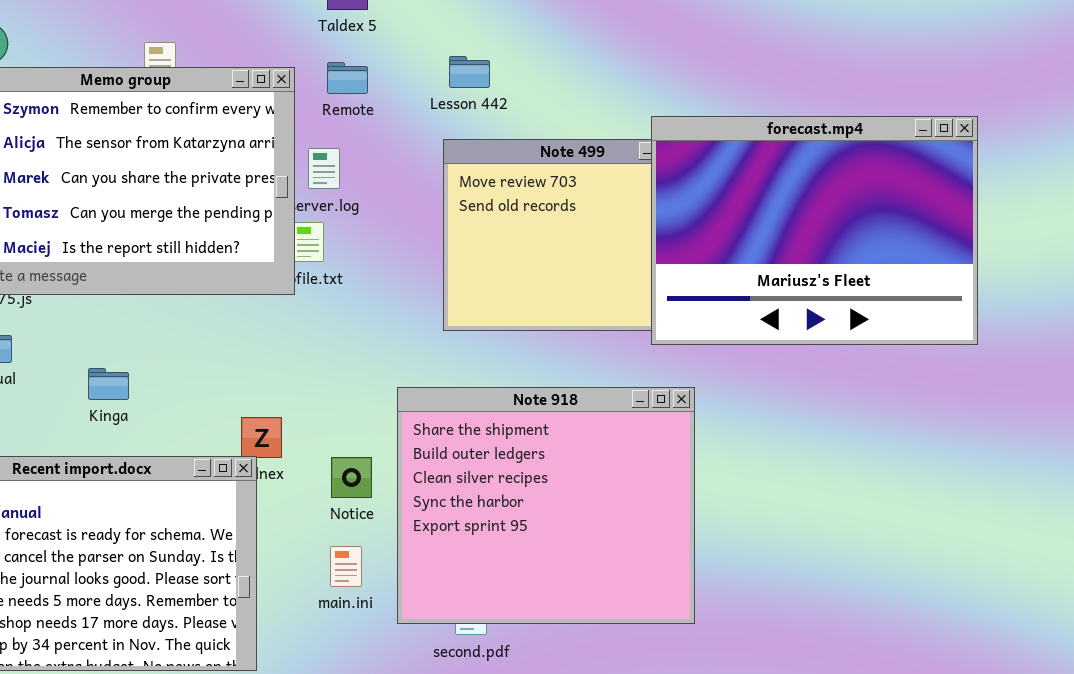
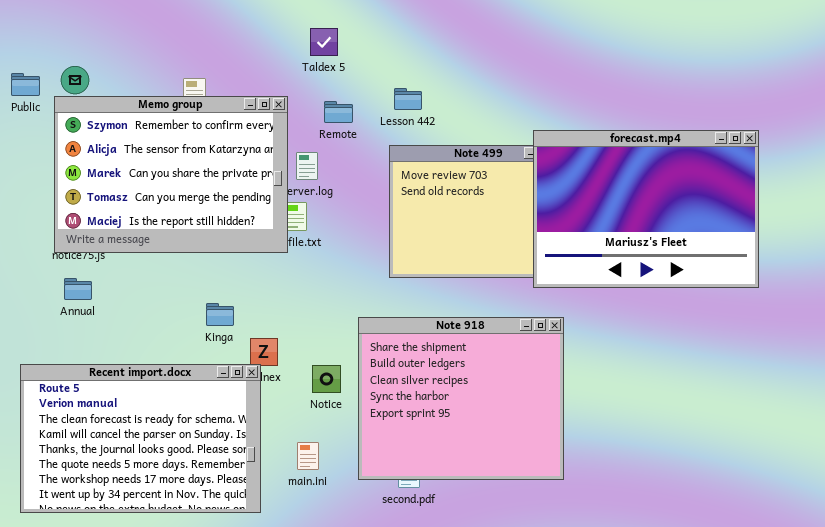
Remote: [327,62,368,94] -> [324,101,353,123], moved
Kinga: [88,368,129,400] -> [206,303,234,326], moved
main.ini: [330,546,362,587] -> [297,442,319,470], moved

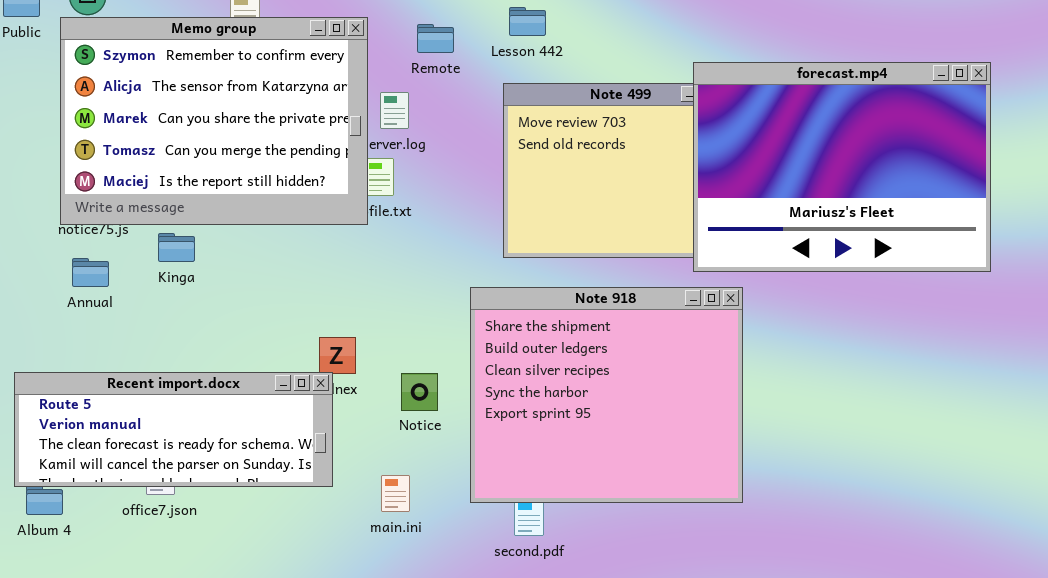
Kinga: [206,303,234,326] -> [158,233,195,262], moved
Note 918: [358,317,564,480] -> [470,287,743,503], moved
Recent import.docx: [20,364,261,513] -> [14,372,333,487], resized

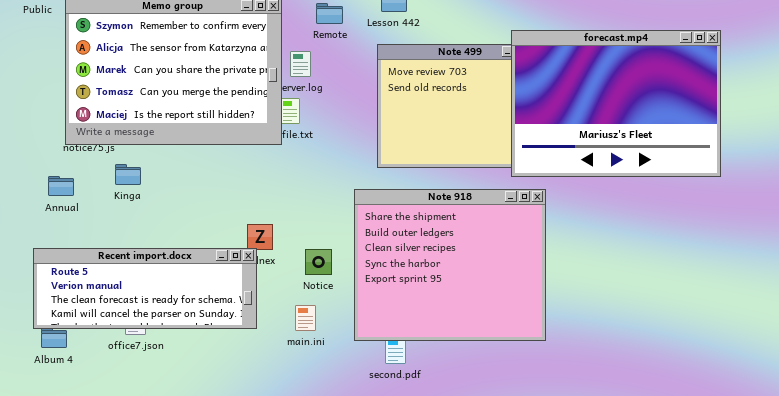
Kinga: [158,233,195,262] -> [115,164,141,185], moved
Annual: [72,258,109,287] -> [48,176,74,196], moved
main.ini: [381,475,410,512] -> [295,305,316,331], moved

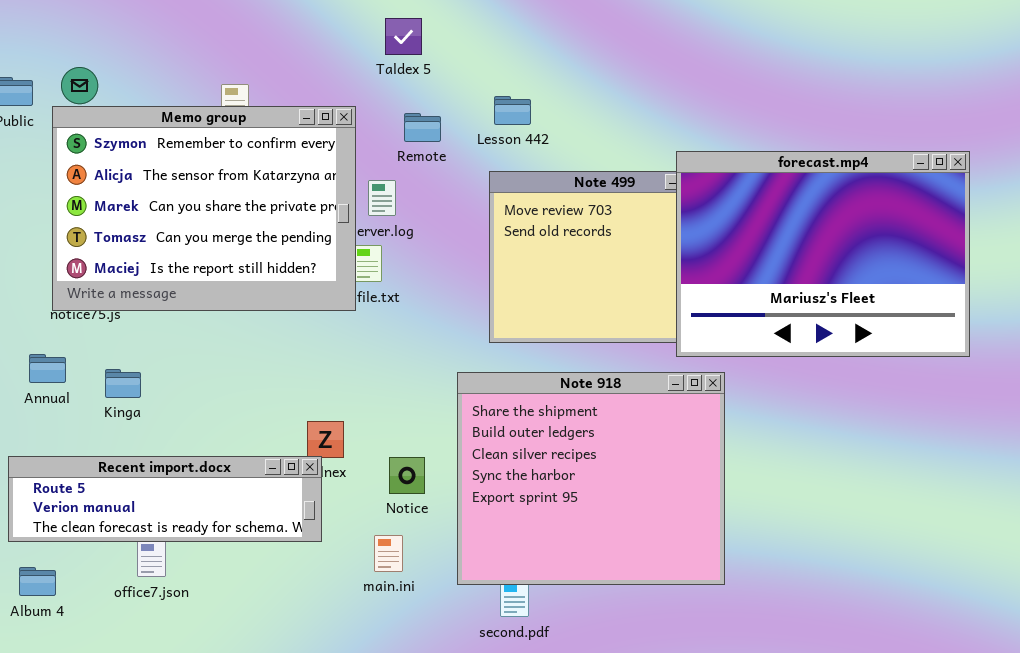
Kinga: [115,164,141,185] -> [105,369,141,398], moved
Recent import.docx: [33,248,257,329] -> [8,456,322,542], resized

